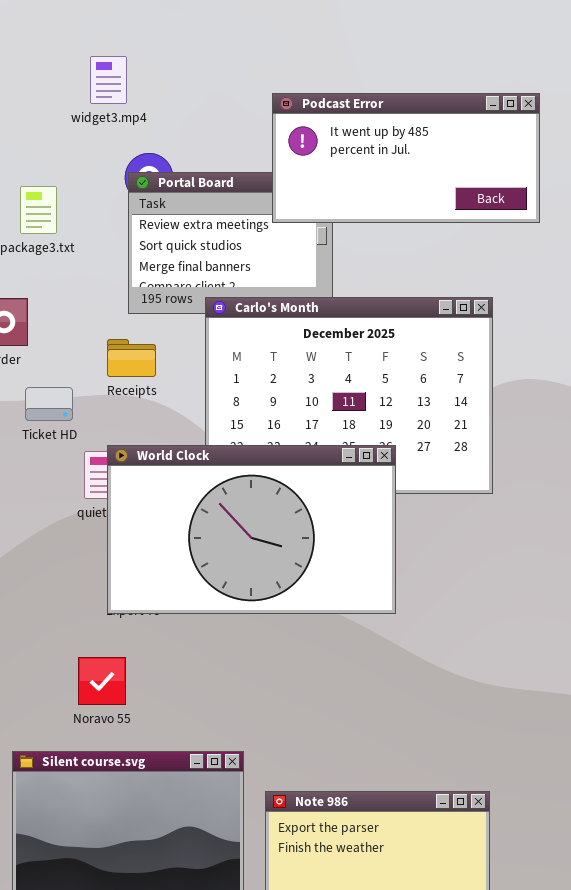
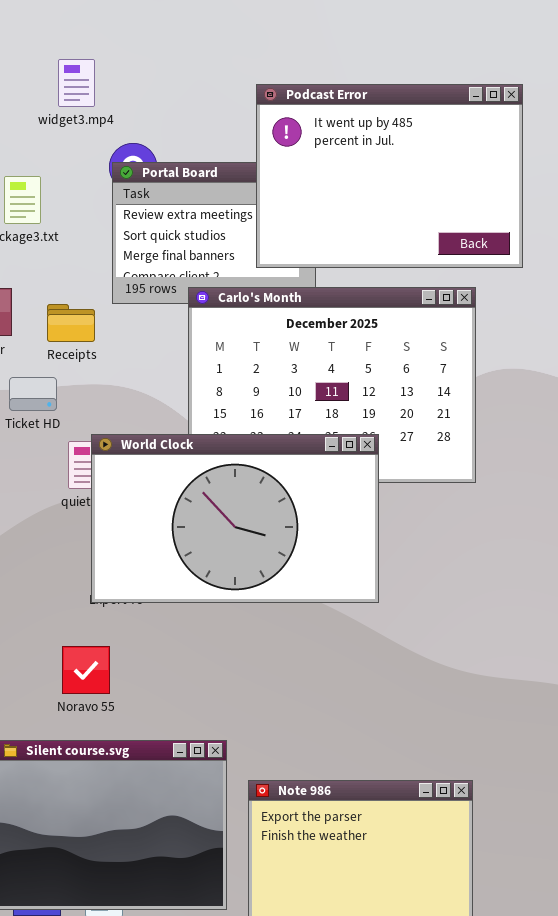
widget3.mp4: [90,56,127,104] -> [58,59,95,107], moved
Podcast Error: [272,93,540,223] -> [256,84,523,268], resized
Receipts: [107,339,156,377] -> [47,304,95,342], moved

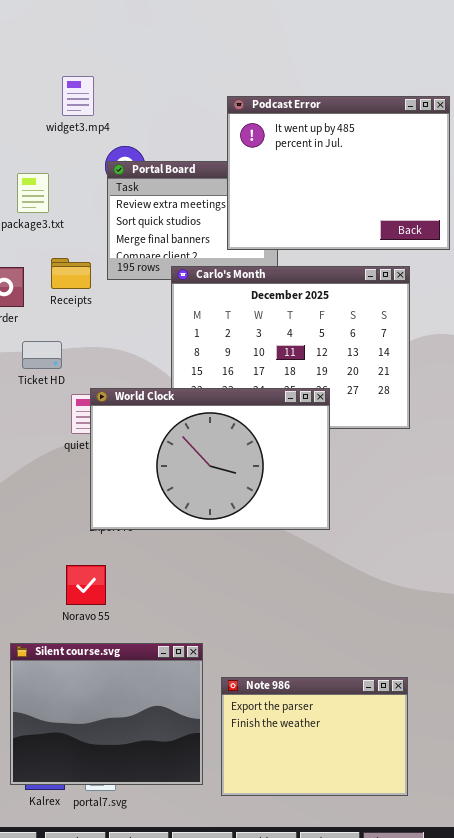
Receipts: [47,304,95,342] -> [51,258,91,289], moved

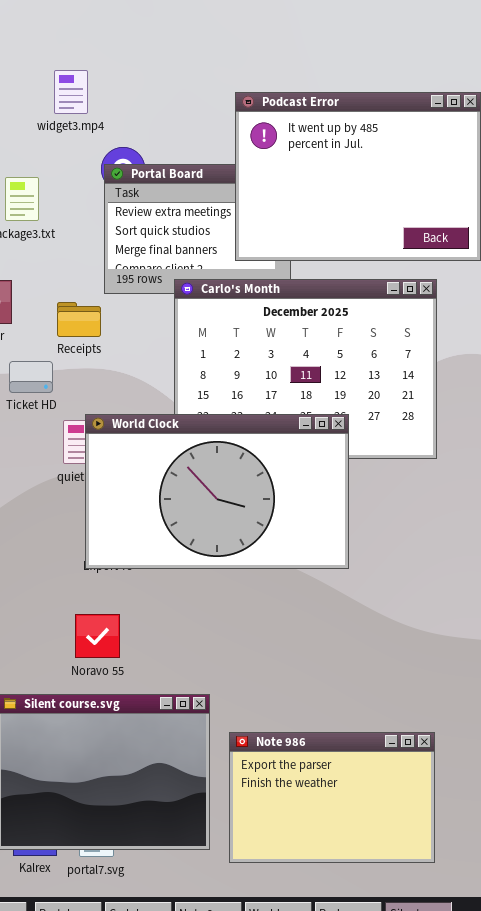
Receipts: [51,258,91,289] -> [57,302,101,337], moved
Noravo 55: [66,565,106,605] -> [75,614,120,658], moved

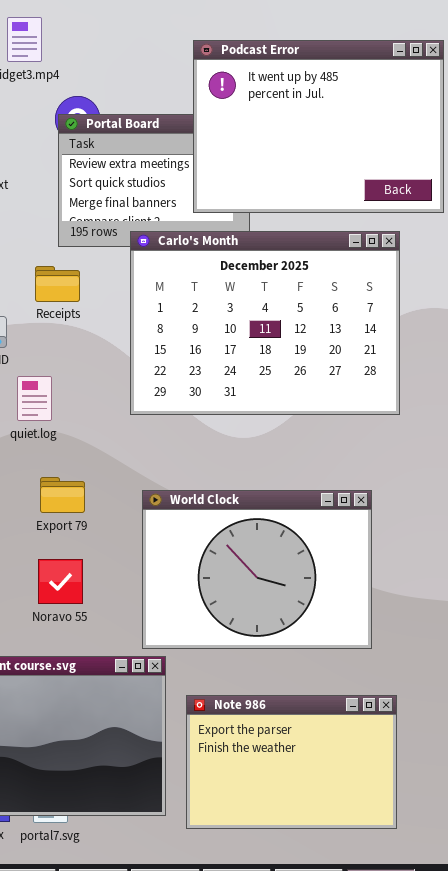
Receipts: [57,302,101,337] -> [35,266,80,302], moved
World Clock: [85,414,349,569] -> [142,490,372,649], moved, resized
Noravo 55: [75,614,120,658] -> [38,559,83,604], moved

